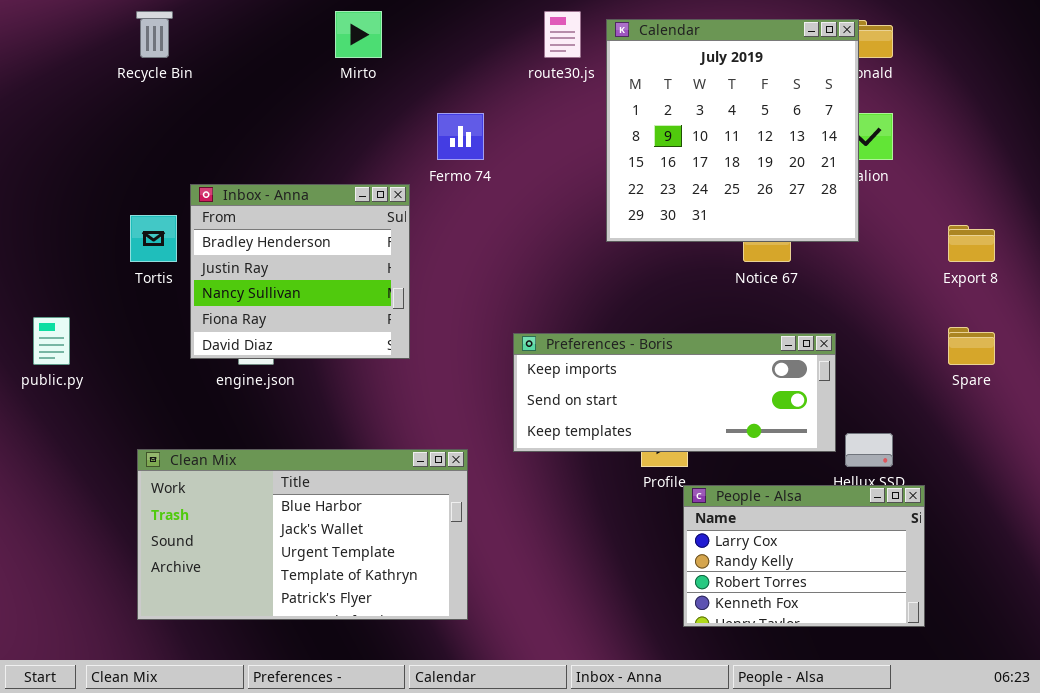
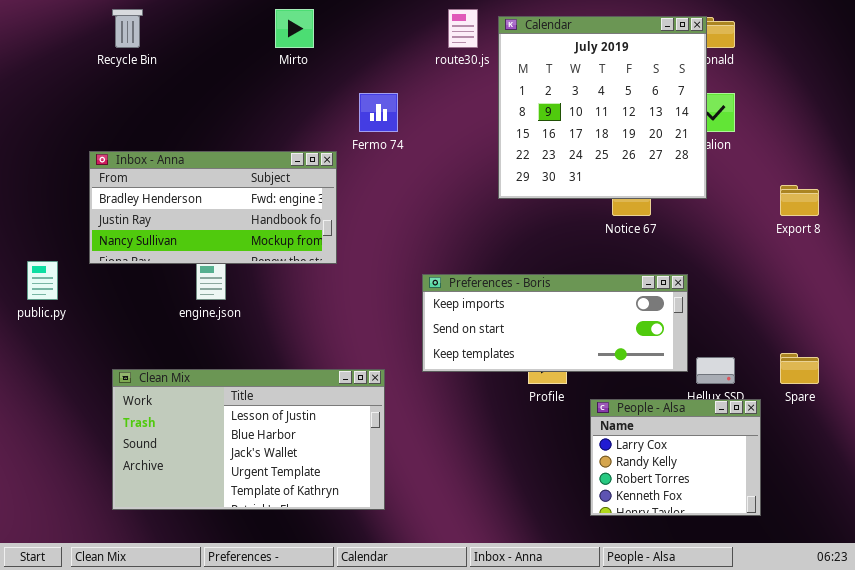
Inbox - Anna: [190,184,410,359] -> [89,151,337,264], resized
Spare: [948,327,995,365] -> [780,353,819,384], moved
Clean Mix: [137,449,468,620] -> [112,369,385,510], scrolled up 1 row
People - Alsa: [683,485,925,627] -> [590,399,761,516], resized

